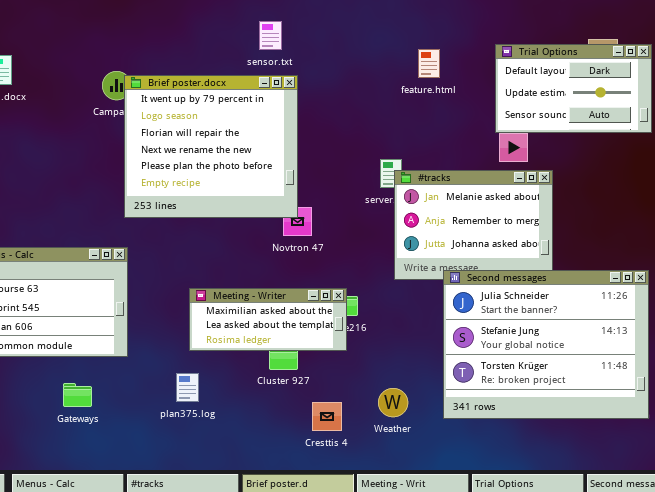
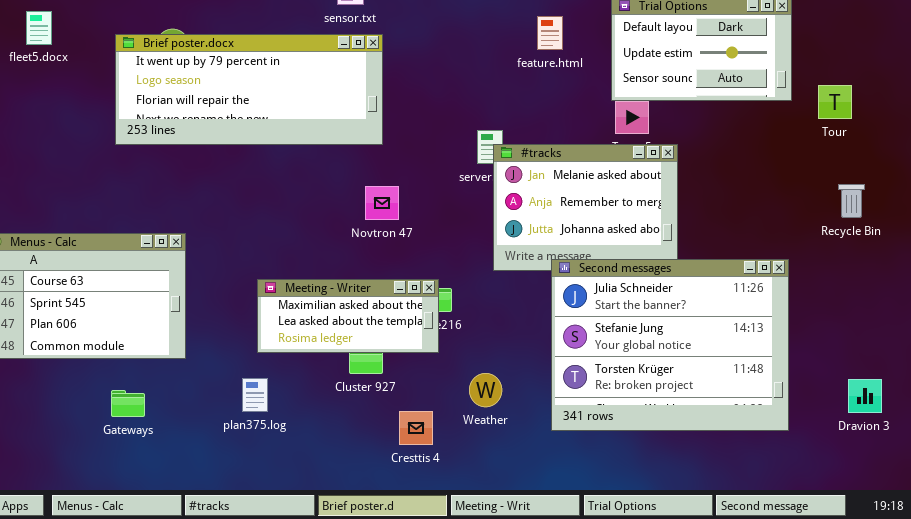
feature.html: [418,49,440,78] -> [537,16,563,50], moved
Brief poster.docx: [124,75,298,218] -> [115,34,383,145], resized
Weather: [378,388,408,417] -> [469,373,502,407], moved

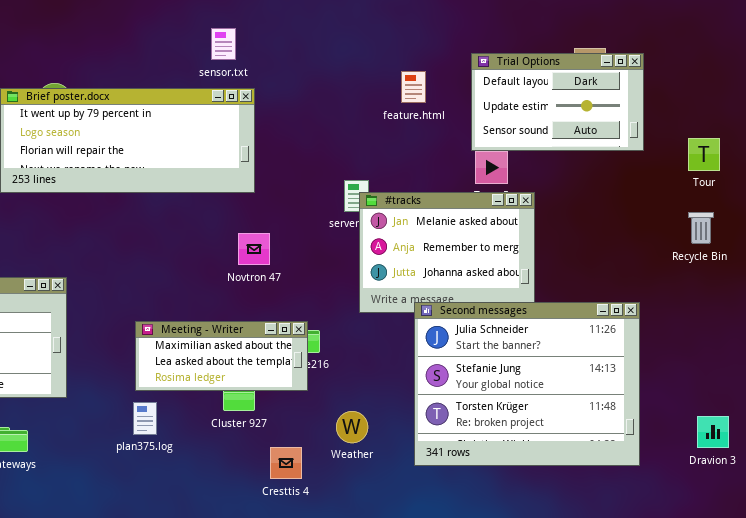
Tour: [818,85,852,119] -> [688,138,720,171], moved
Recycle Bin: [838,184,865,218] -> [688,212,714,244], moved
plan375.log: [242,378,268,412] -> [133,402,157,435], moved

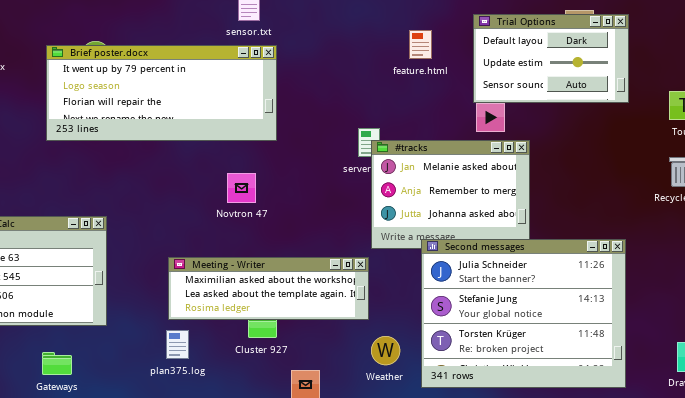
Novtron 47: [238,233,270,265] -> [227,173,256,203], moved
Meeting - Writer: [135,321,308,391] -> [168,257,369,320], resized
Weather: [336,411,368,443] -> [371,336,400,365], moved

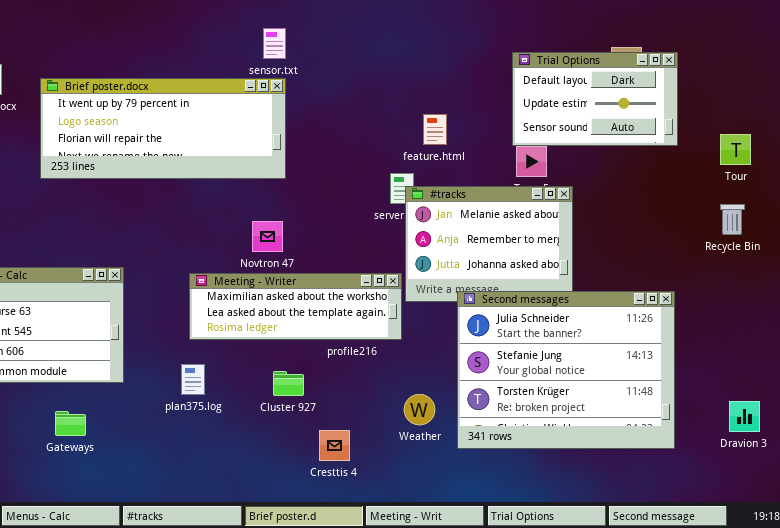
feature.html: [409,30,432,59] -> [423,114,447,145], moved
Brief poster.docx: [46,45,277,141] -> [40,78,286,179], moved
Meeting - Writer: [168,257,369,320] -> [189,273,402,340], moved
plan375.log: [166,330,189,359] -> [181,364,205,395], moved

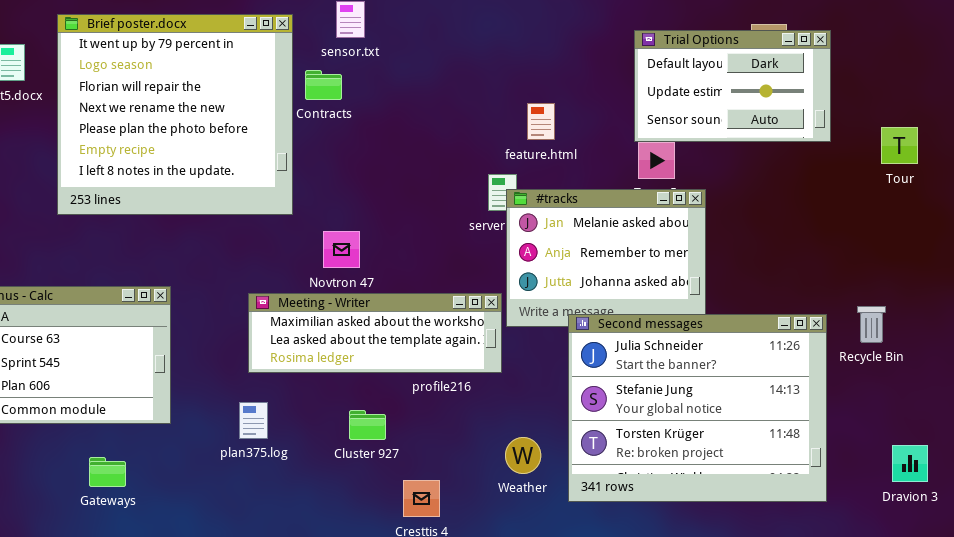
Brief poster.docx: [40,78,286,179] -> [57,14,293,215], moved, resized
Recycle Bin: [720,204,745,235] -> [857,306,886,343], moved

